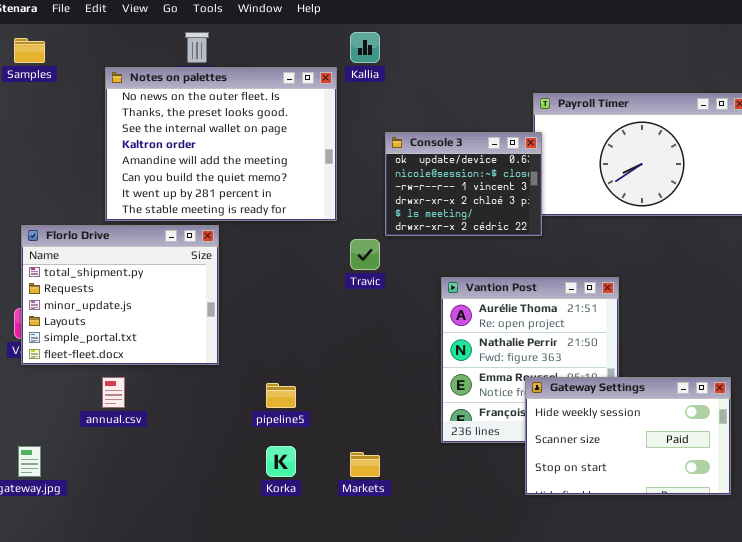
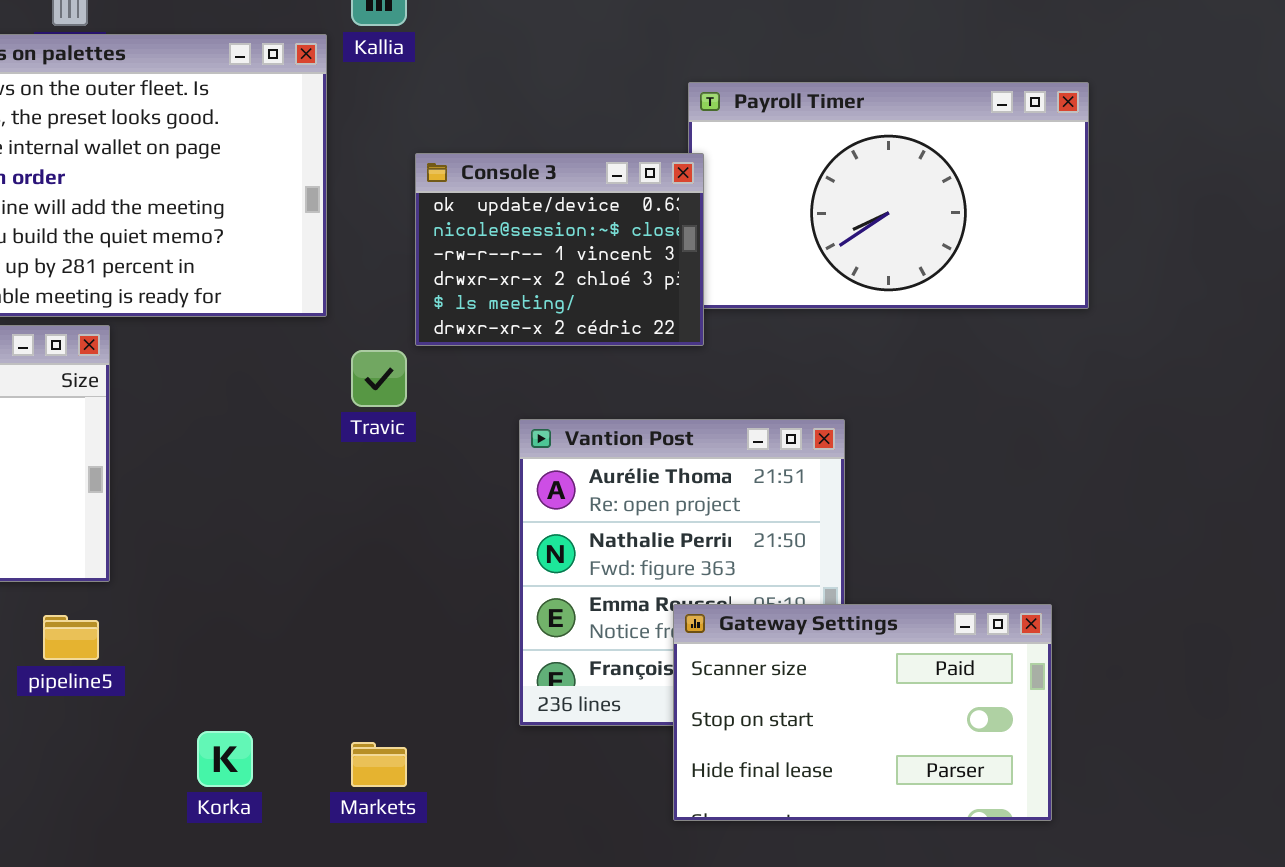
Gateway Settings: [525,377,731,495] -> [673,604,1052,821], scrolled down 1 row
pipeline5: [266,383,296,408] -> [43,615,99,660], moved

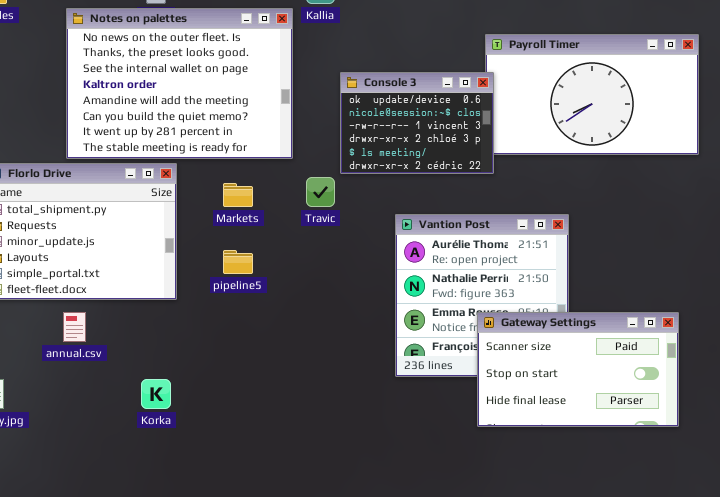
pipeline5: [43,615,99,660] -> [223,250,253,274], moved
Korka: [197,731,253,787] -> [141,379,171,409], moved
Markets: [351,742,407,787] -> [223,183,253,207], moved

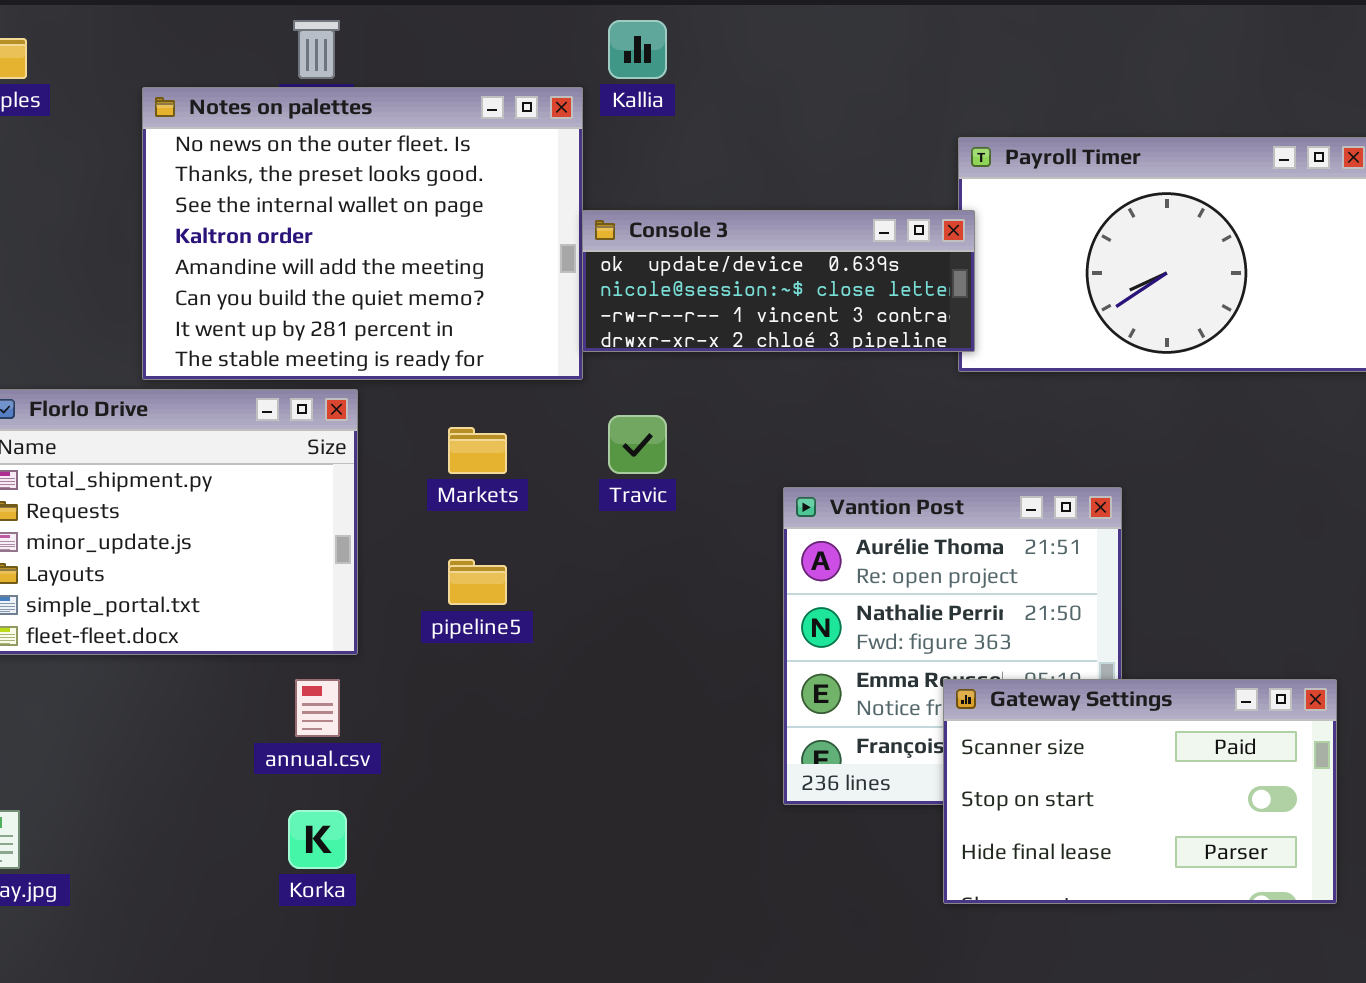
Console 3: [340,72,494,174] -> [582,210,975,352], resized
annual.csv: [63,312,86,342] -> [295,679,340,737], moved

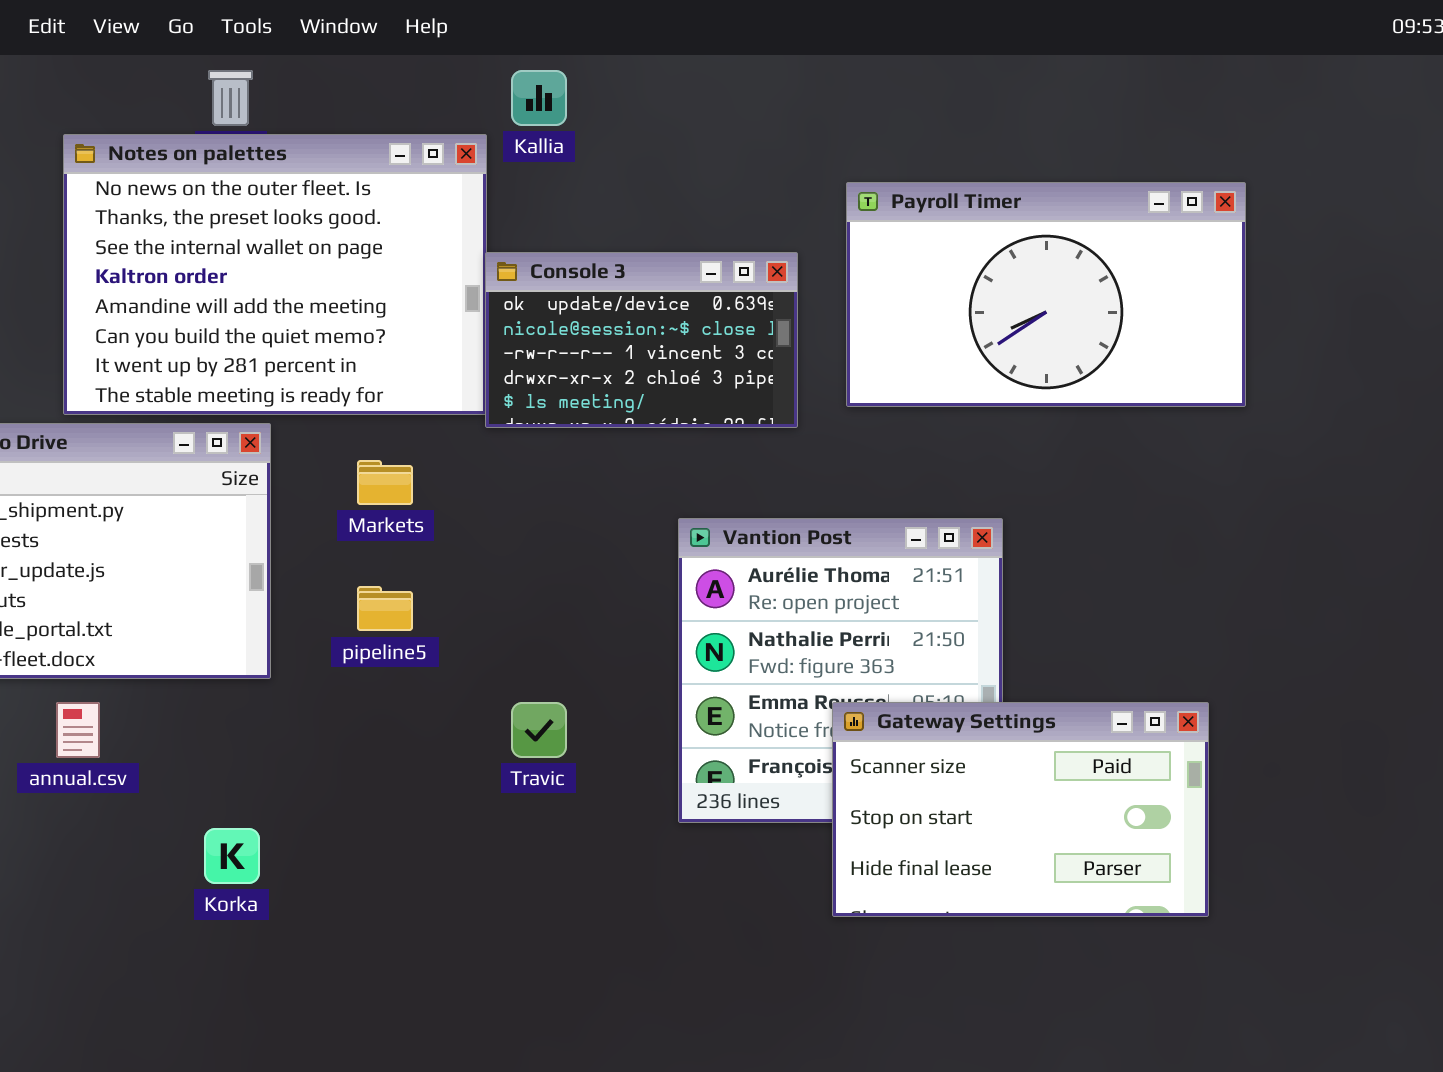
Console 3: [582,210,975,352] -> [485,252,798,428], resized
Travic: [608,415,667,474] -> [511,702,567,758], moved
annual.csv: [295,679,340,737] -> [56,702,100,758], moved

